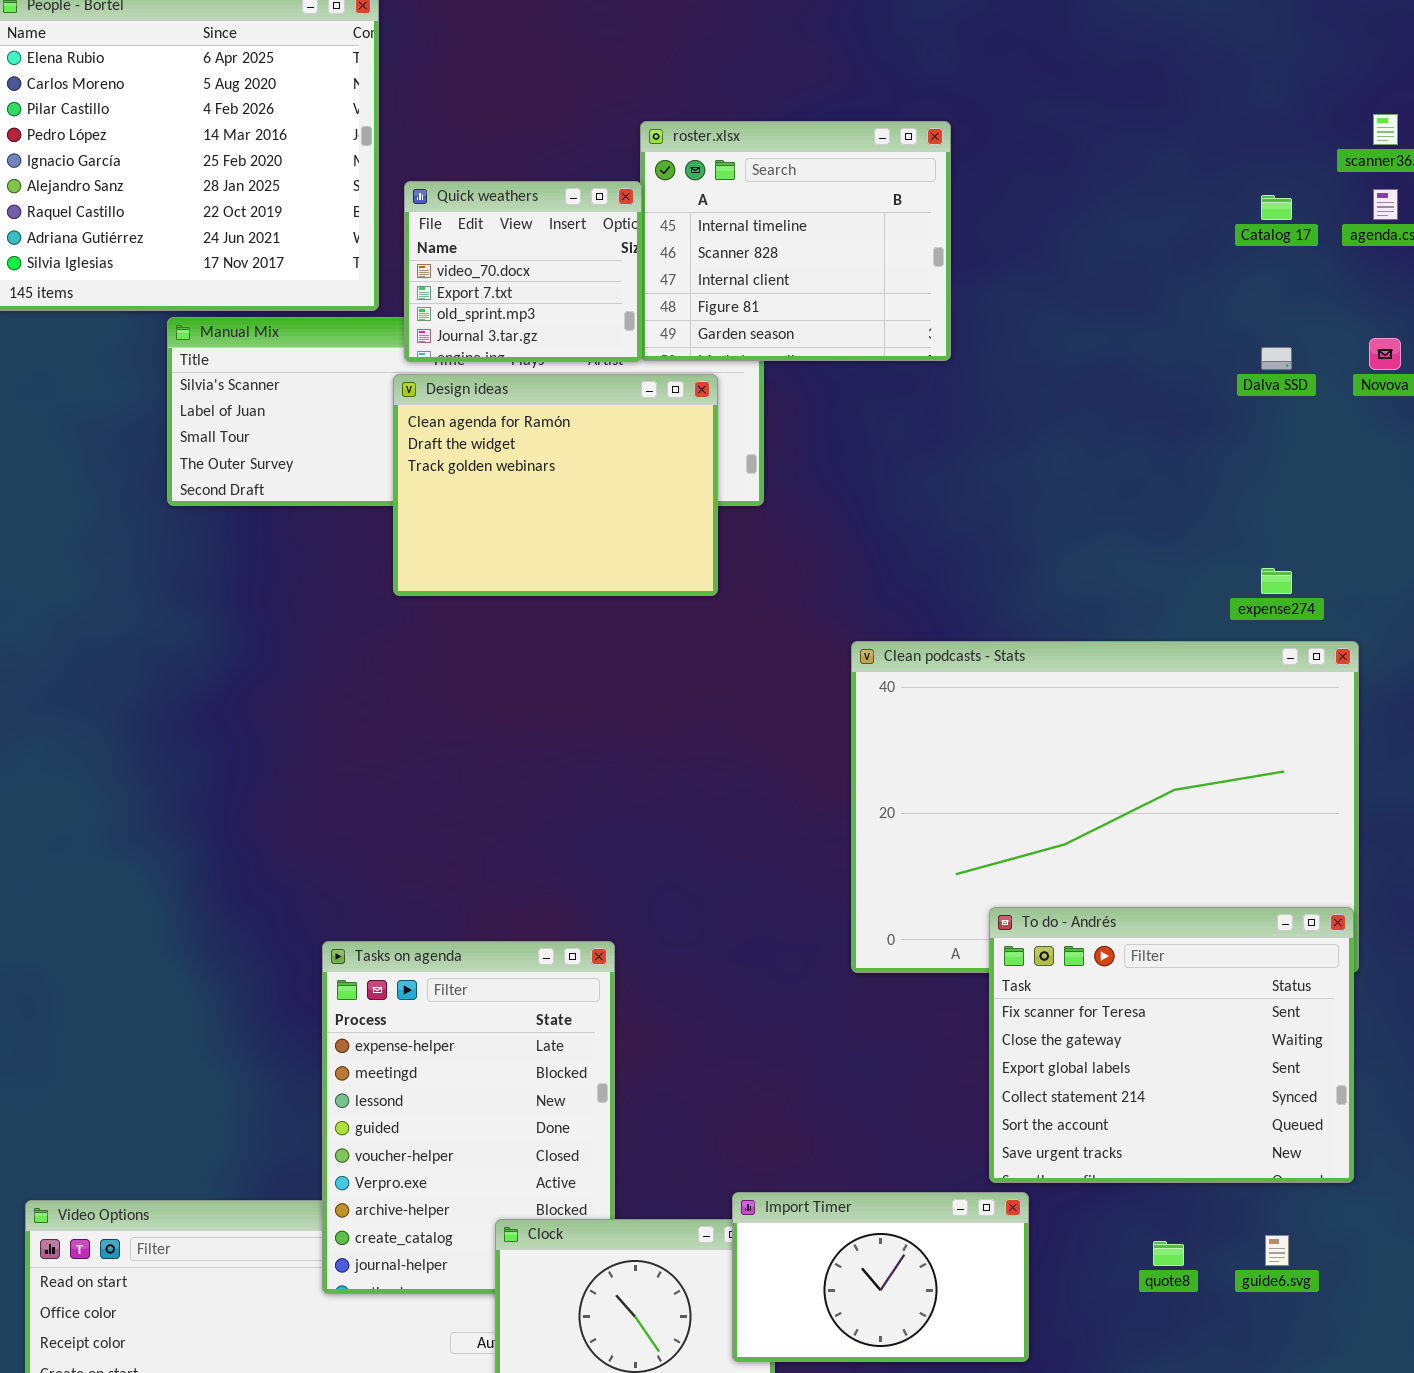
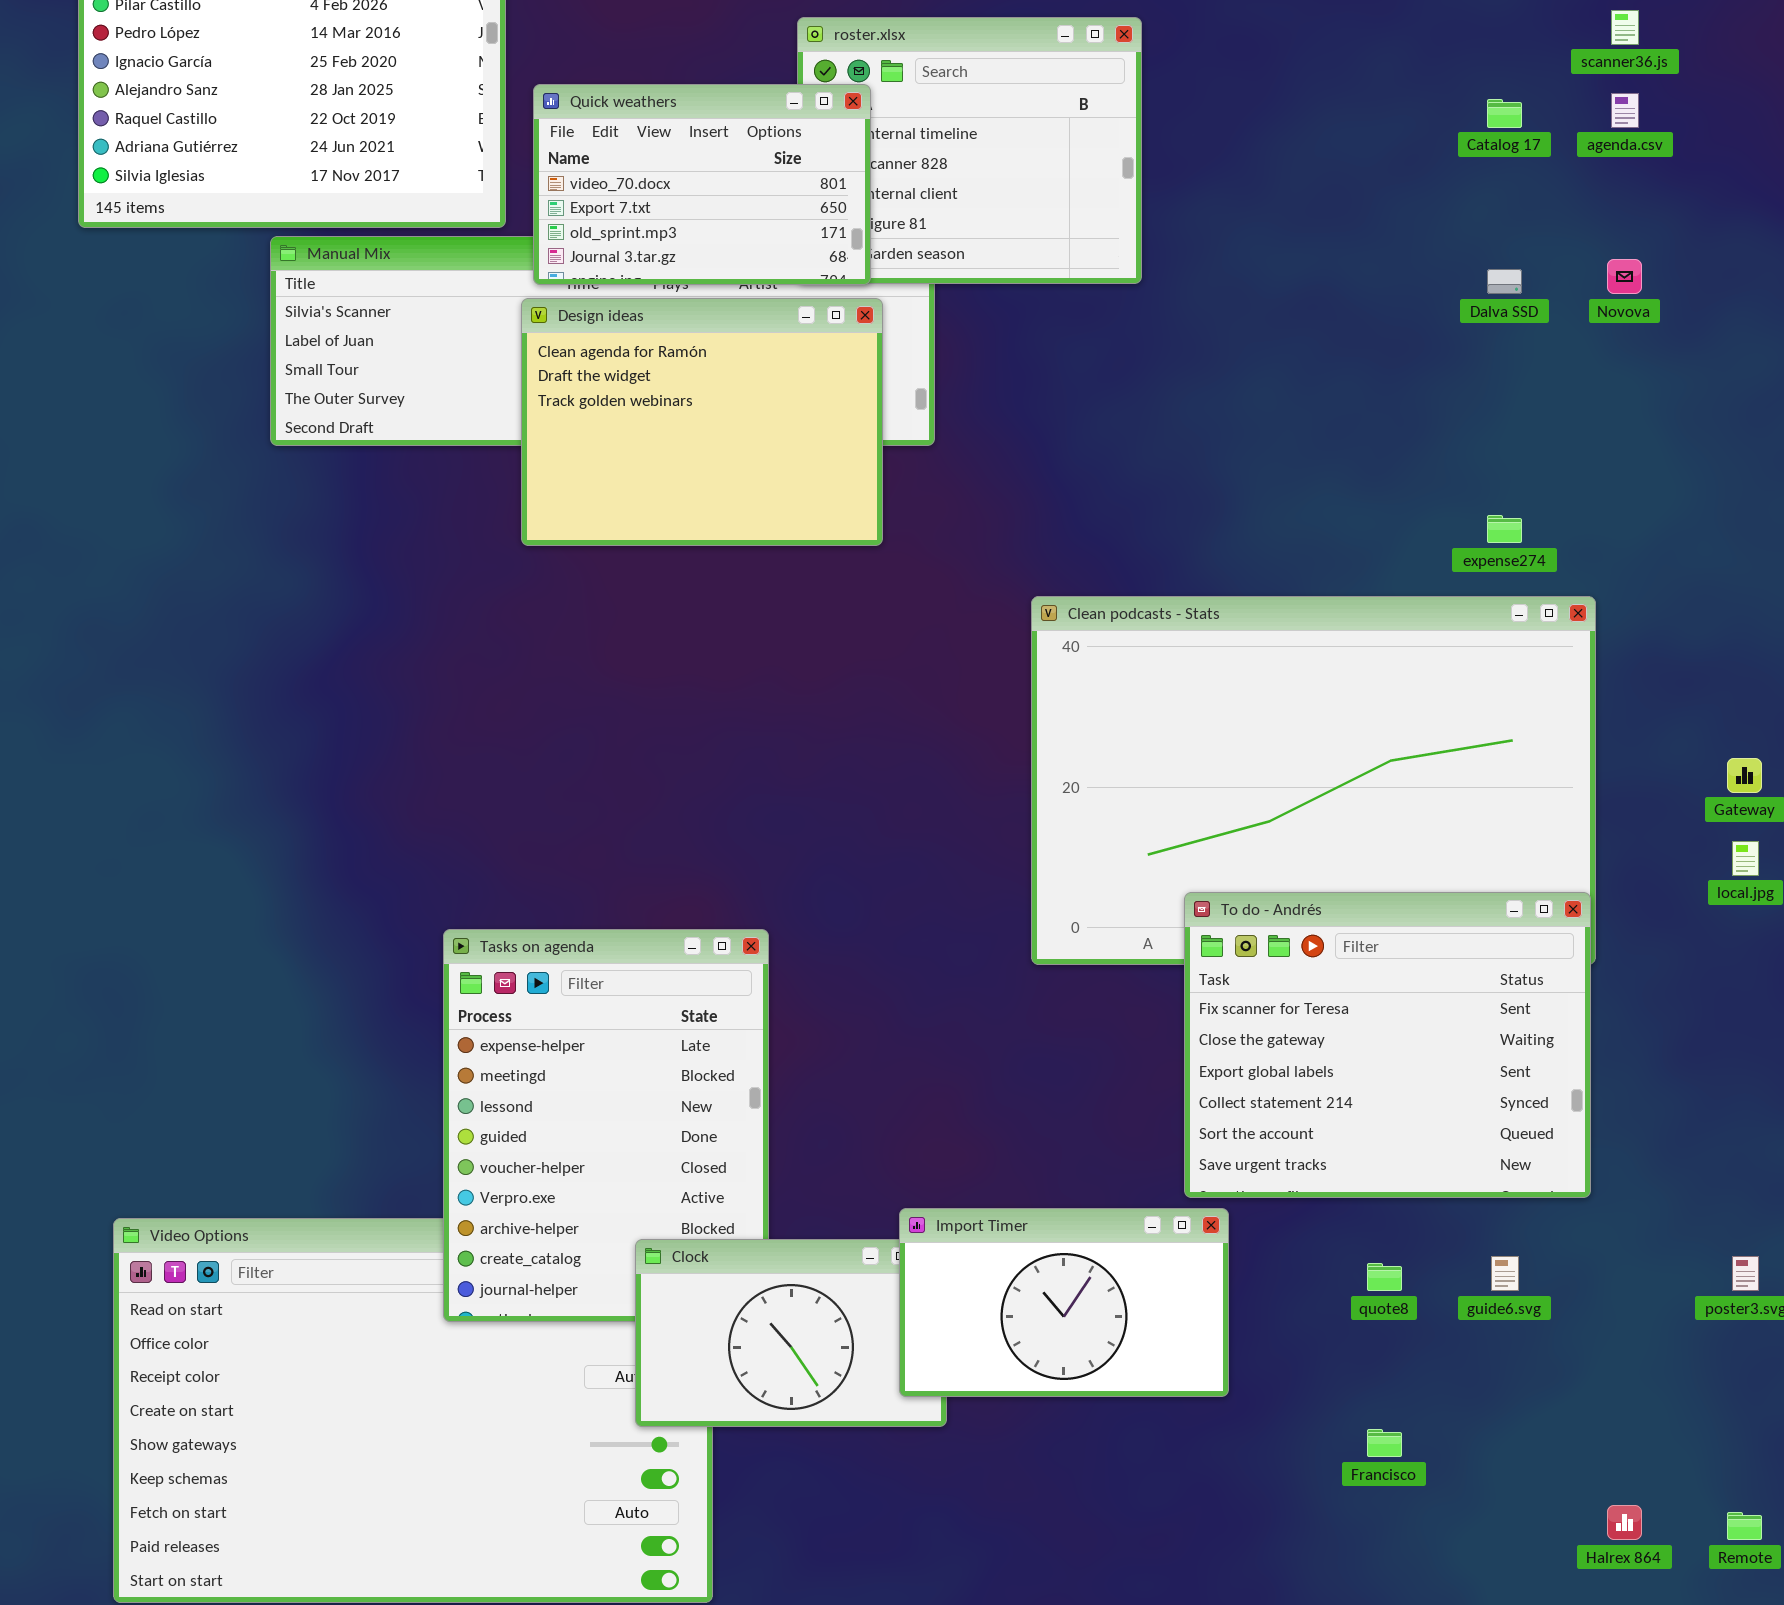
Quick weathers: [404,181,642,362] -> [533,84,871,285], resized

